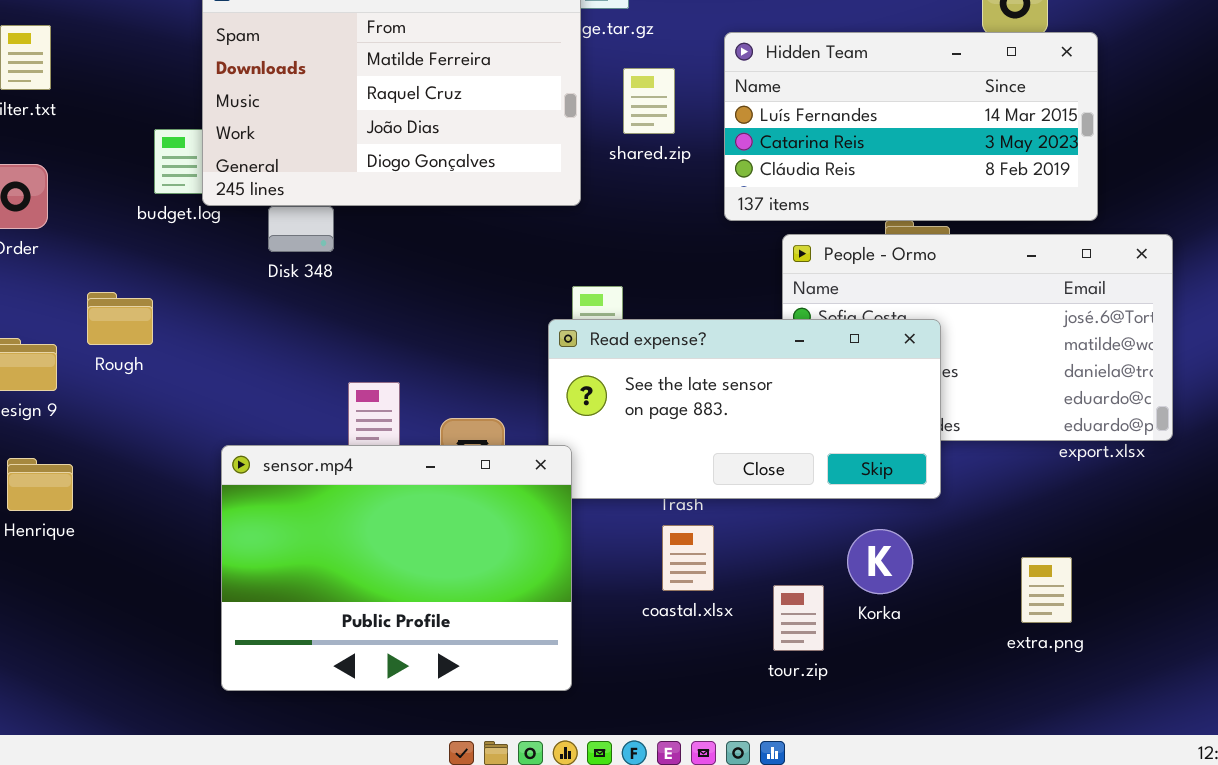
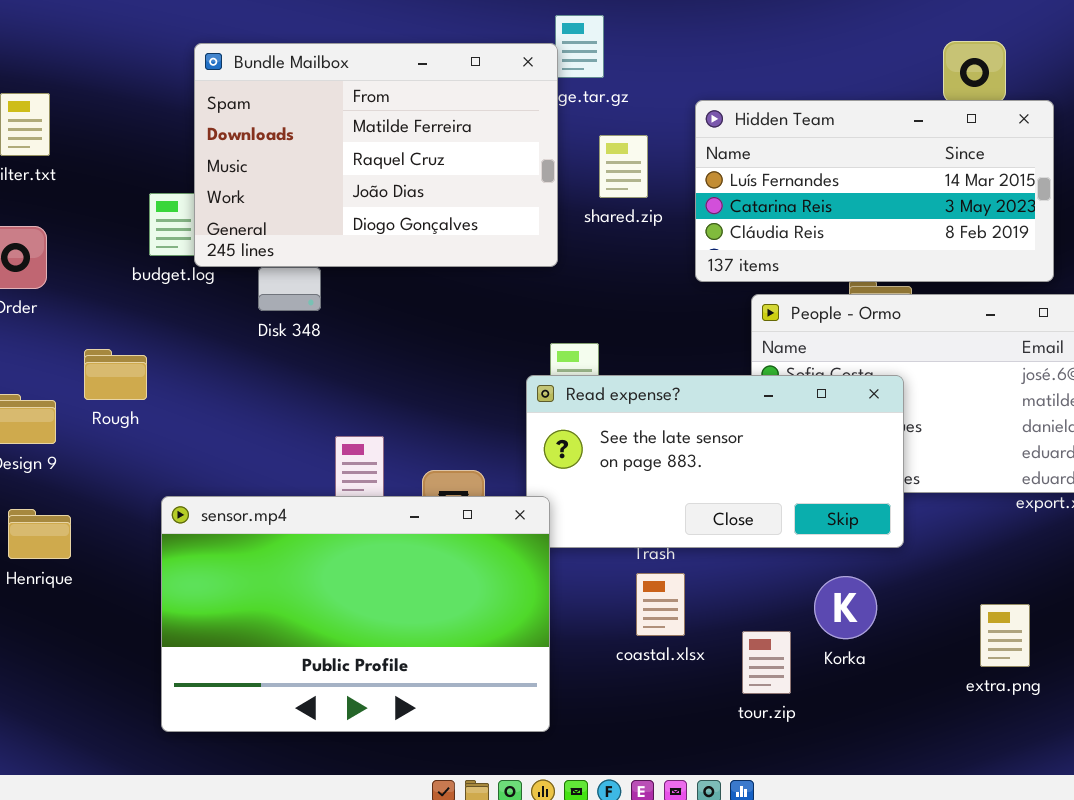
sensor.mp4: [221,445,572,691] -> [161,496,550,732], resized

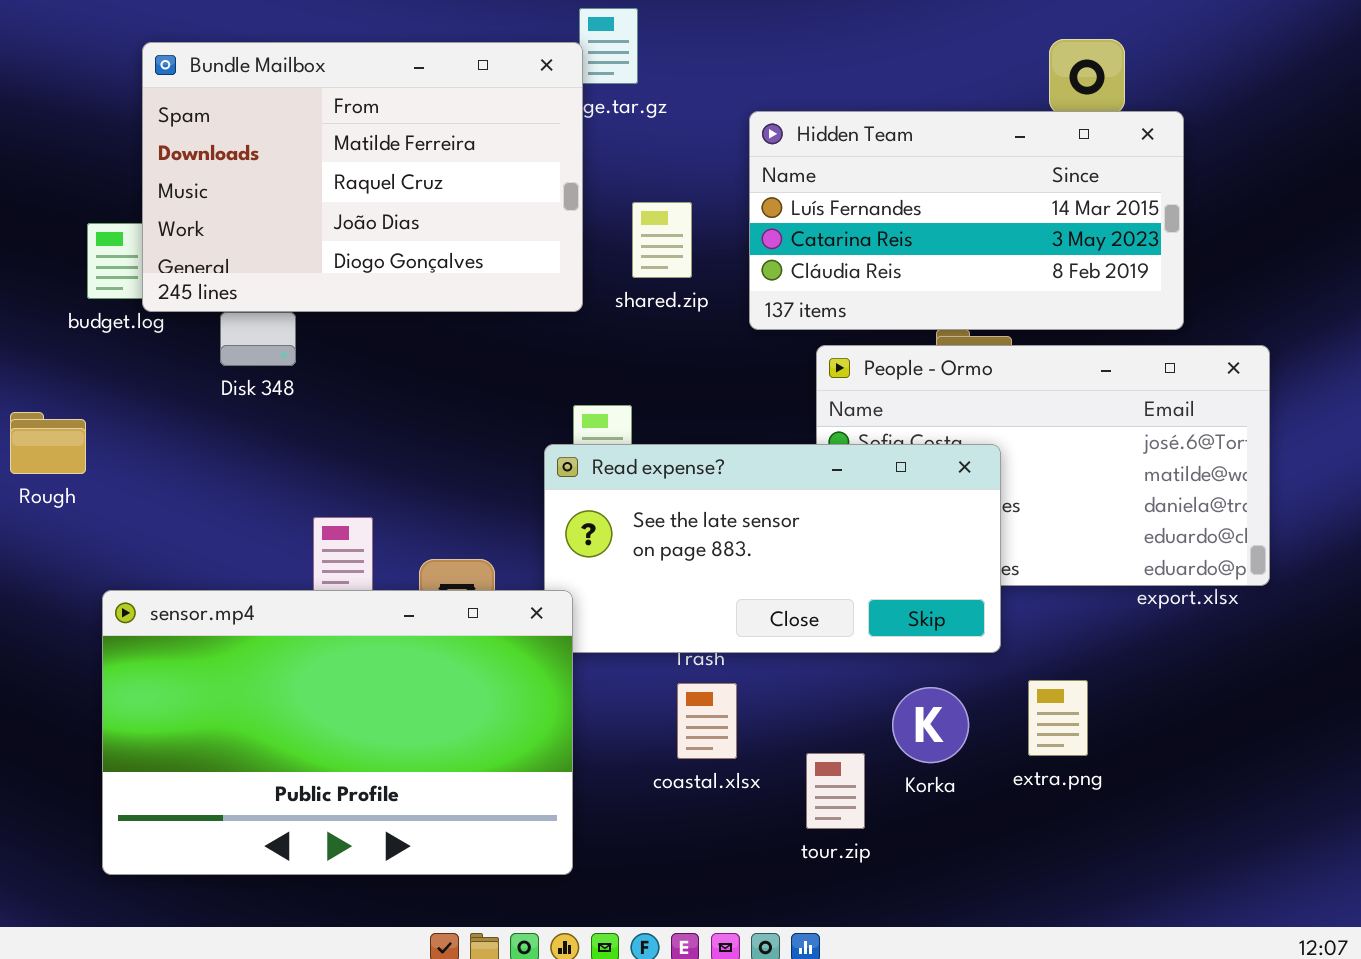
shared.zip: [599,135,648,198] -> [632,202,692,278], moved
extra.png: [980,604,1030,667] -> [1028,680,1088,756], moved

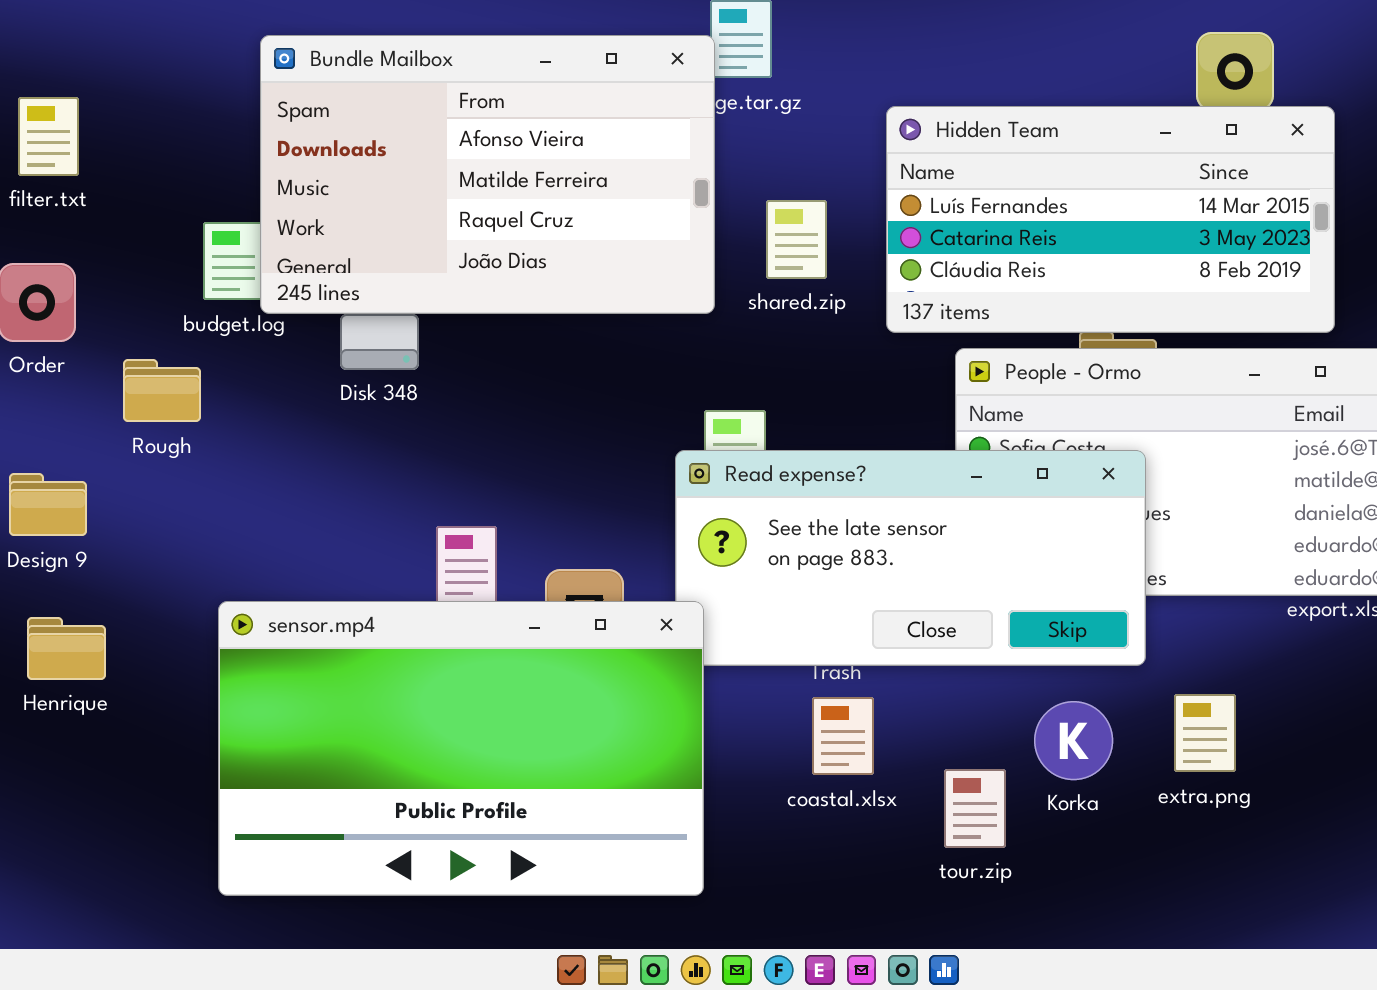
Bundle Mailbox: [142,42,583,312] -> [260,35,715,314], scrolled up 1 row
Rough: [10,412,86,474] -> [123,359,201,422], moved

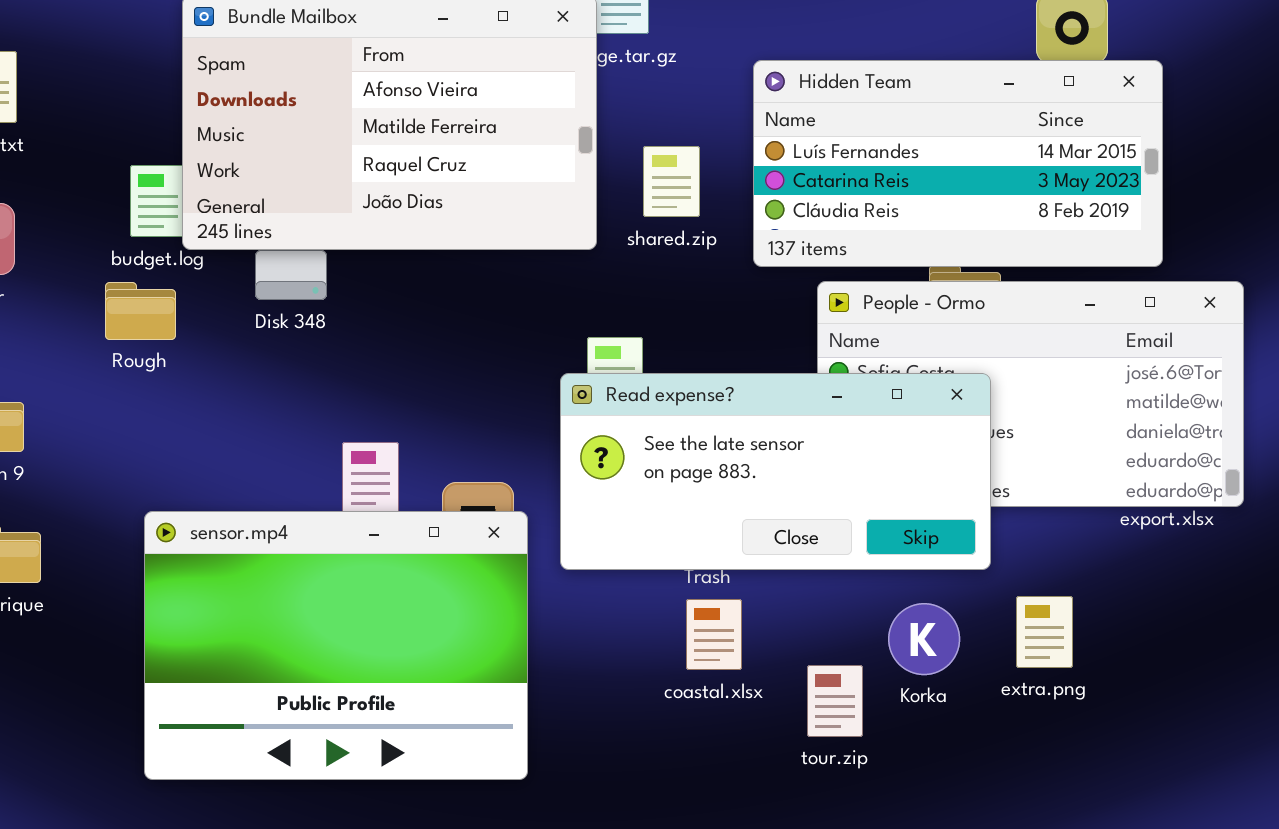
Rough: [123,359,201,422] -> [105,282,176,340], moved
sensor.mp4: [218,601,704,896] -> [144,511,528,780], resized

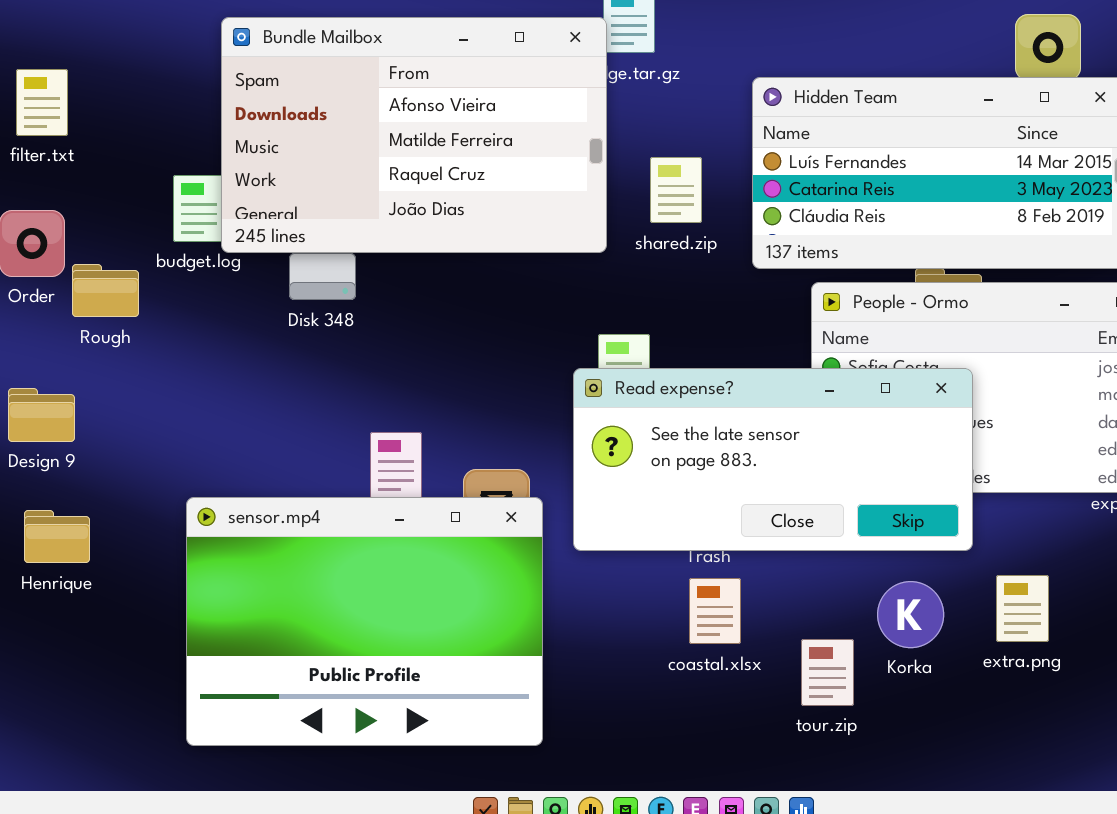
Rough: [105,282,176,340] -> [72,264,139,317], moved

